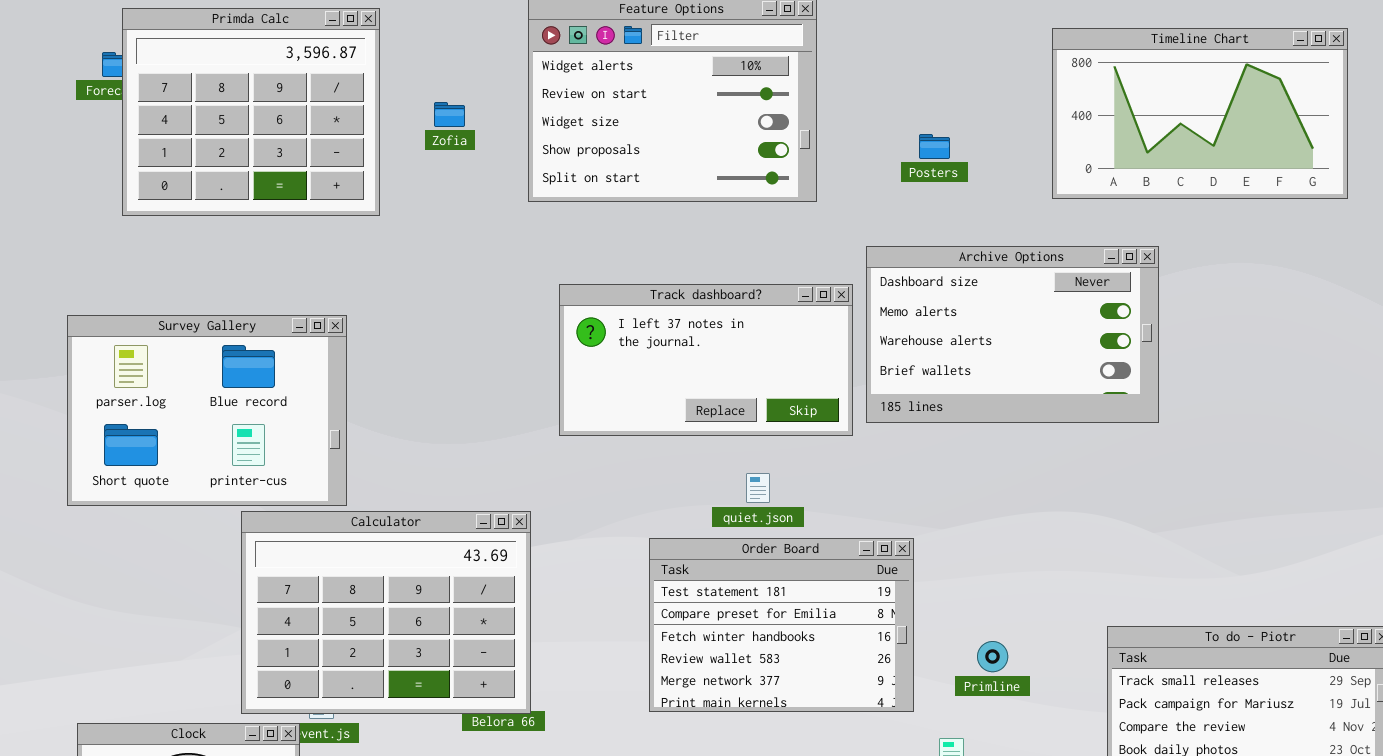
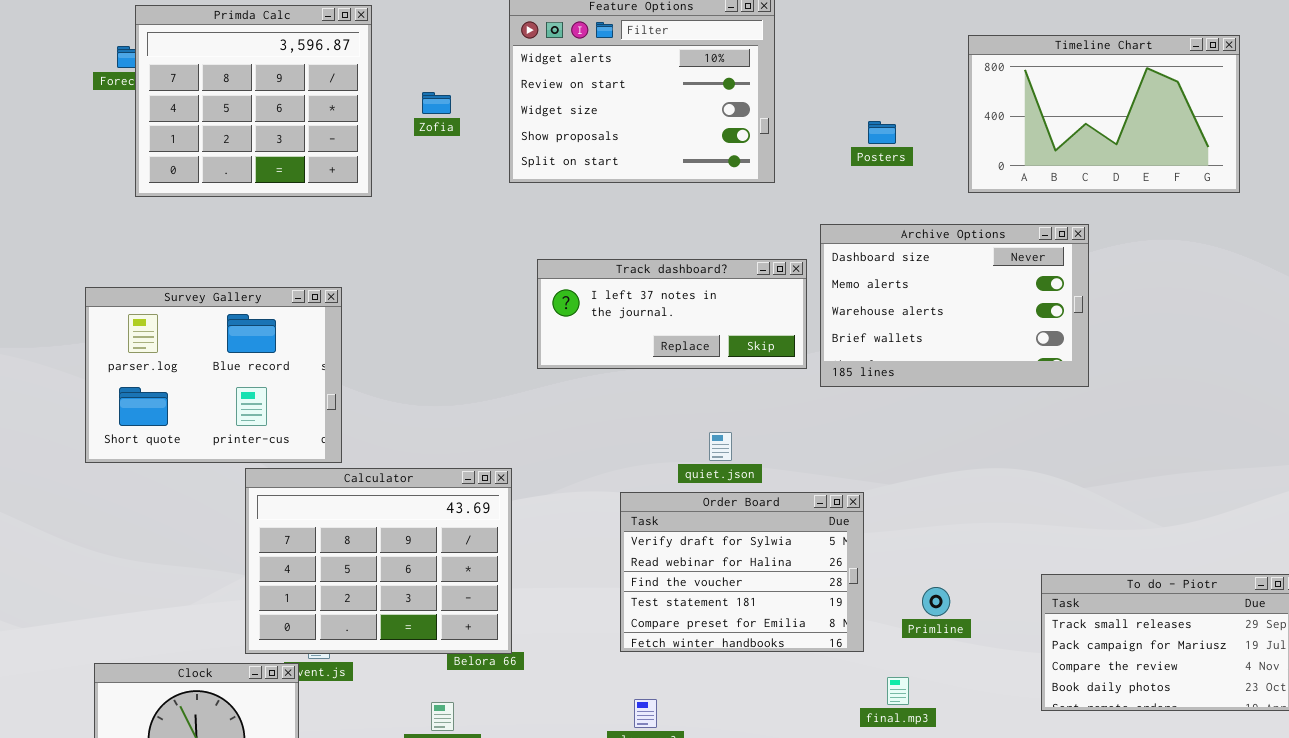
Timeline Chart: [1052,28,1348,199] -> [968,35,1240,193], moved
Track dashboard?: [559,284,853,436] -> [537,259,807,369], resized
Order Board: [649,538,914,712] -> [620,492,864,652], scrolled up 3 rows

